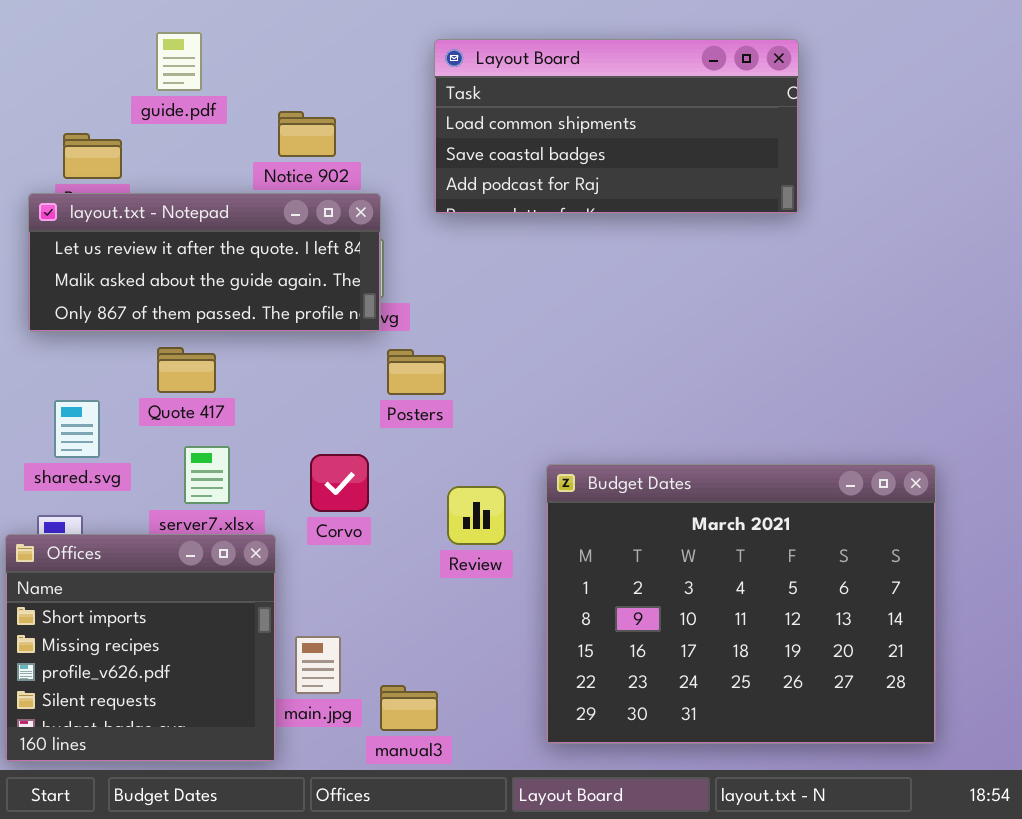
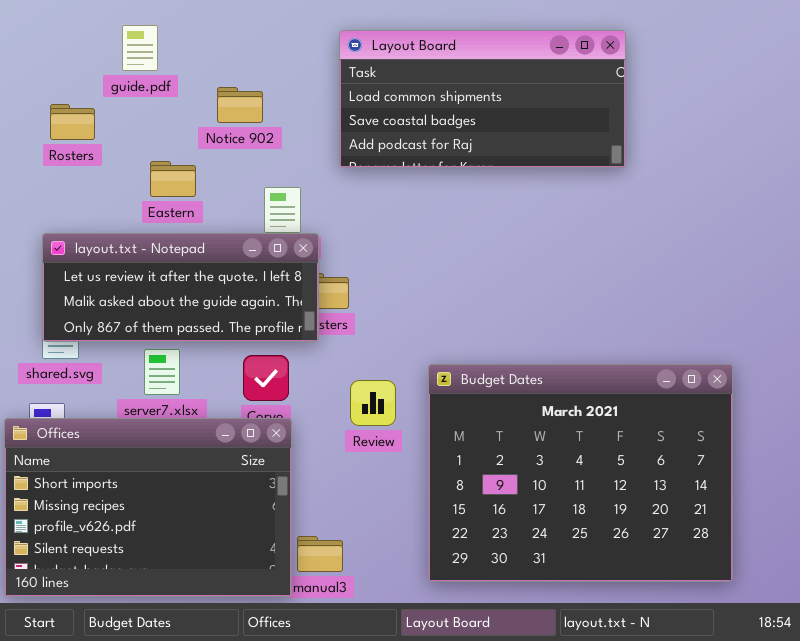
layout.txt - Notepad: [28,193,381,332] -> [42,233,319,342], moved
Offices: [5,534,276,762] -> [4,418,292,597], resized

